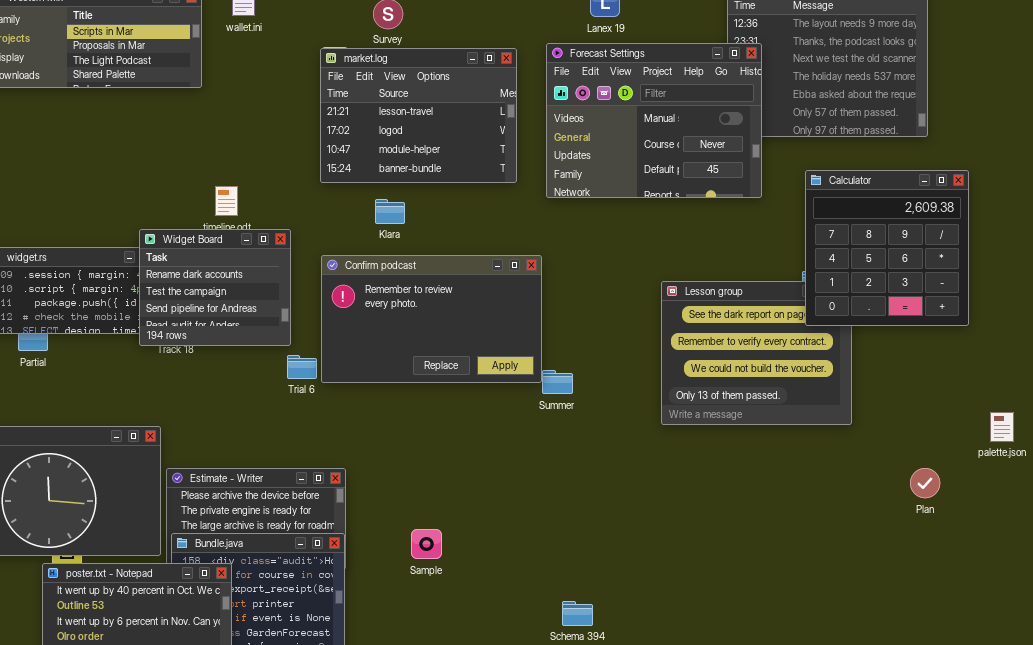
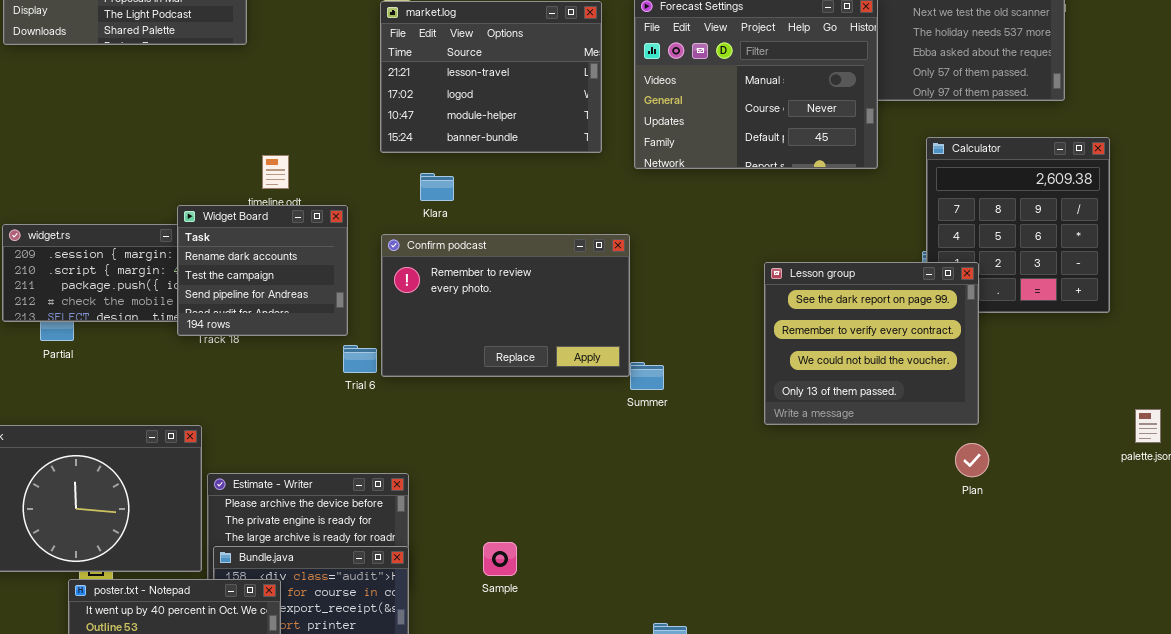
Klara: [375,199,405,224] -> [420,173,454,201], moved
Lesson group: [661,281,852,425] -> [764,262,979,425], raised
Plan: [910,468,940,498] -> [955,443,989,477], moved

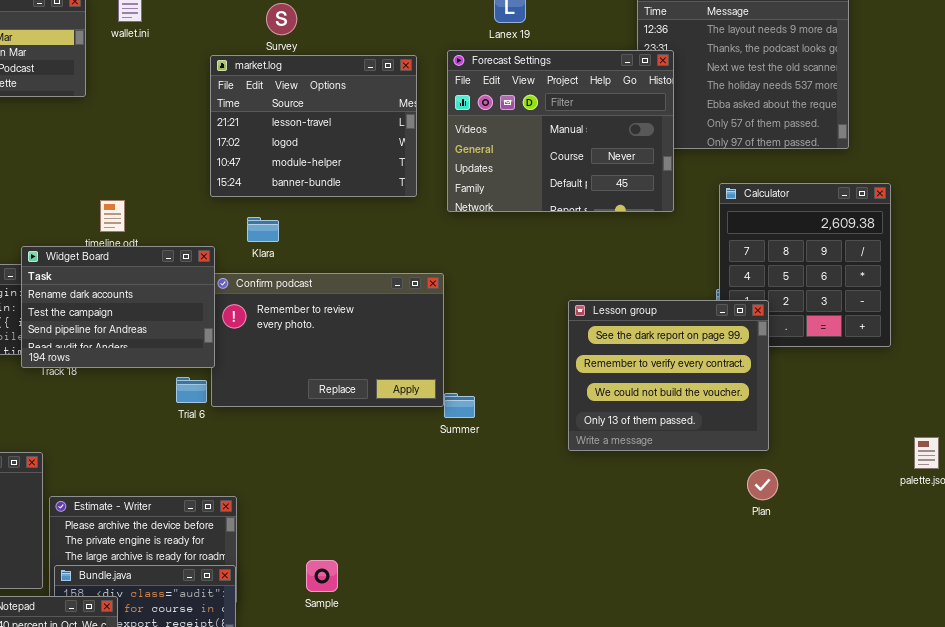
Widget Board: [177,205,348,336] -> [21,246,215,368], resized

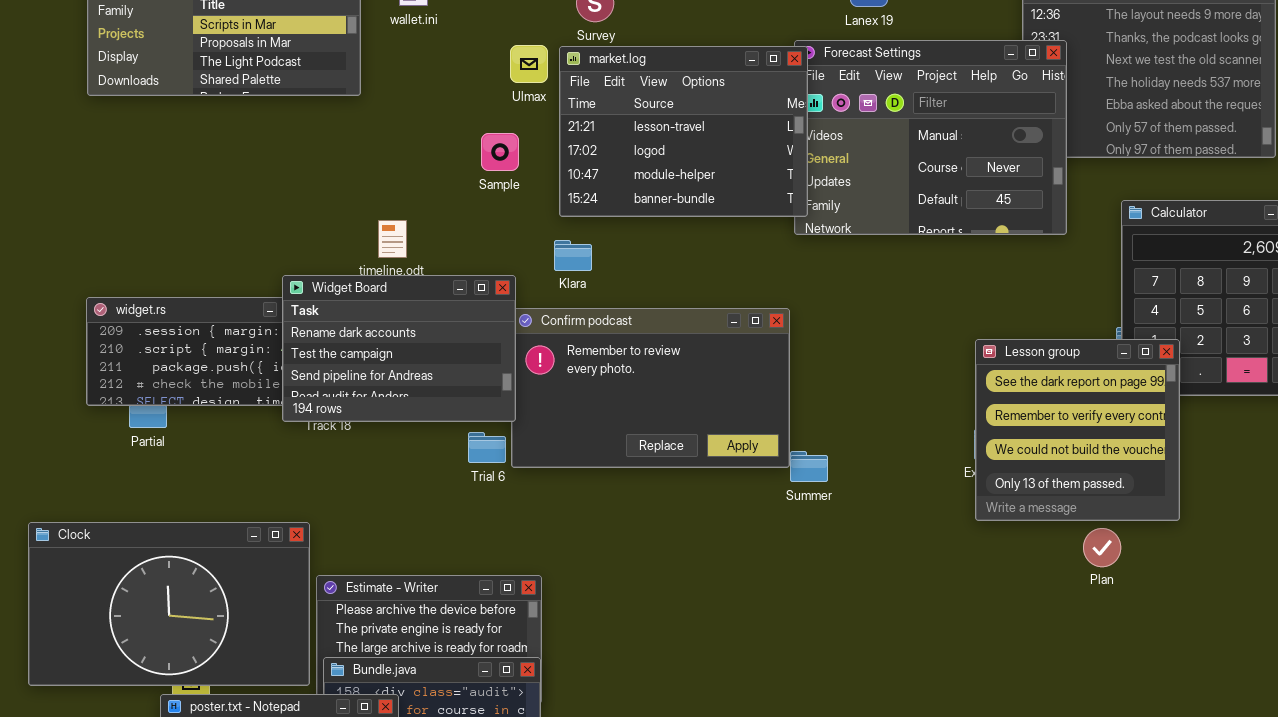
market.log: [210,55,417,197] -> [559,46,808,217], moved
Lesson group: [568,300,769,451] -> [975,339,1180,521], resized
Plan: [747,469,778,500] -> [1083,528,1121,567], moved
Sample: [306,560,338,592] -> [481,133,519,171], moved

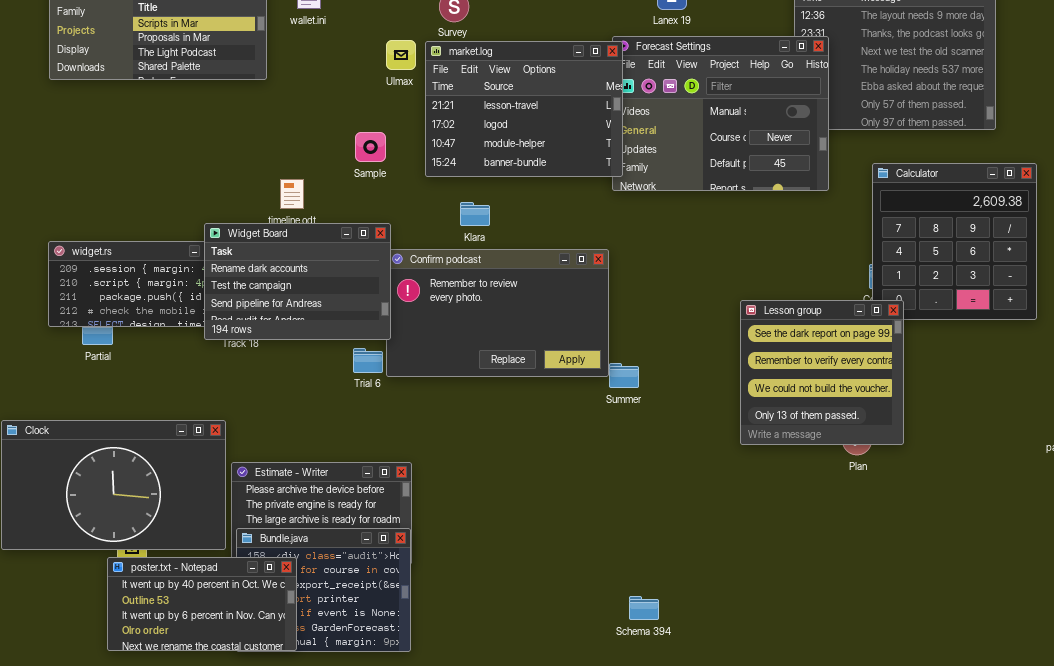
Sample: [481,133,519,171] -> [355,132,386,162], moved
Klara: [554,240,592,271] -> [460,202,490,226], moved
Lesson group: [975,339,1180,521] -> [740,300,904,445], moved

